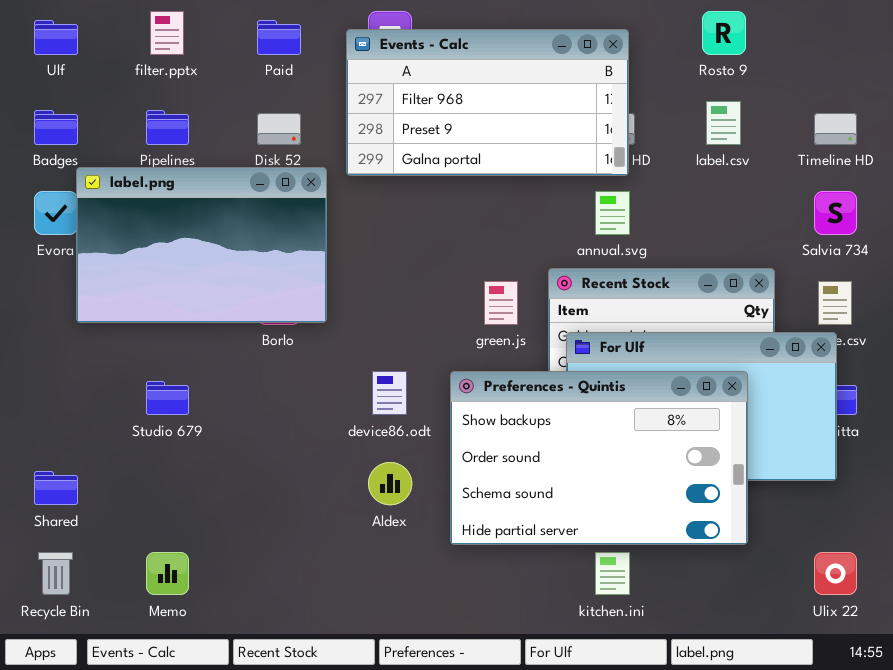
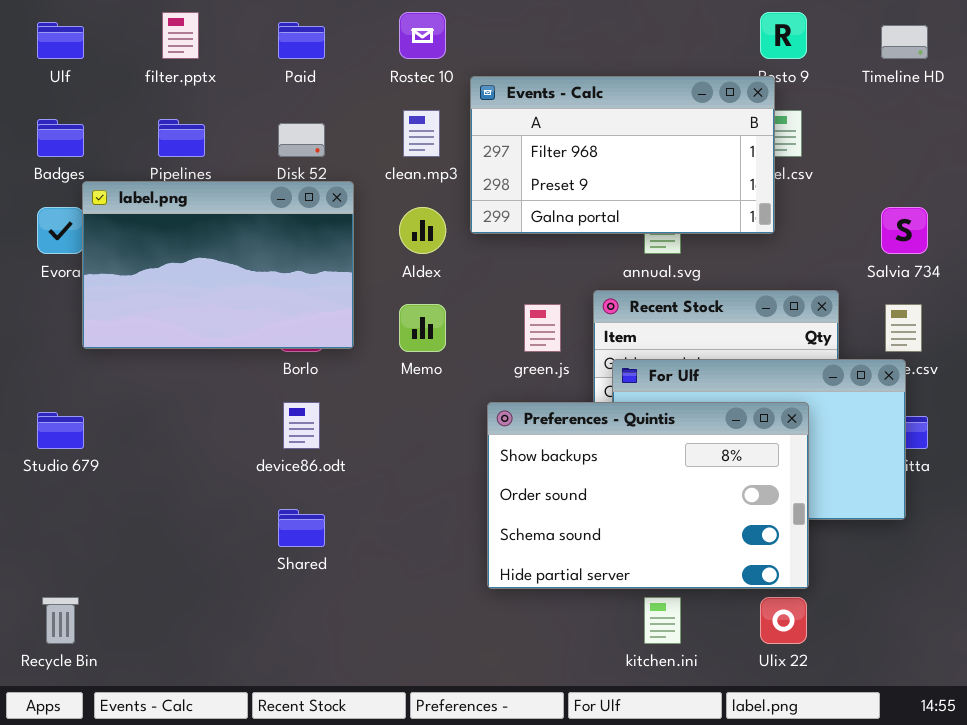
Events - Calc: [346,29,629,176] -> [470,76,775,234], moved
Timeline HD: [814,113,857,145] -> [881,25,928,59], moved
device86.odt: [372,371,407,415] -> [283,402,320,449], moved
Studio 679: [146,381,189,415] -> [37,412,84,449], moved
Aldex: [368,462,412,505] -> [399,207,446,254], moved
Shared: [34,471,78,505] -> [278,509,325,547], moved
Memo: [146,552,189,595] -> [399,304,446,352], moved
Ulix 22: [814,552,857,595] -> [760,597,807,644], moved

